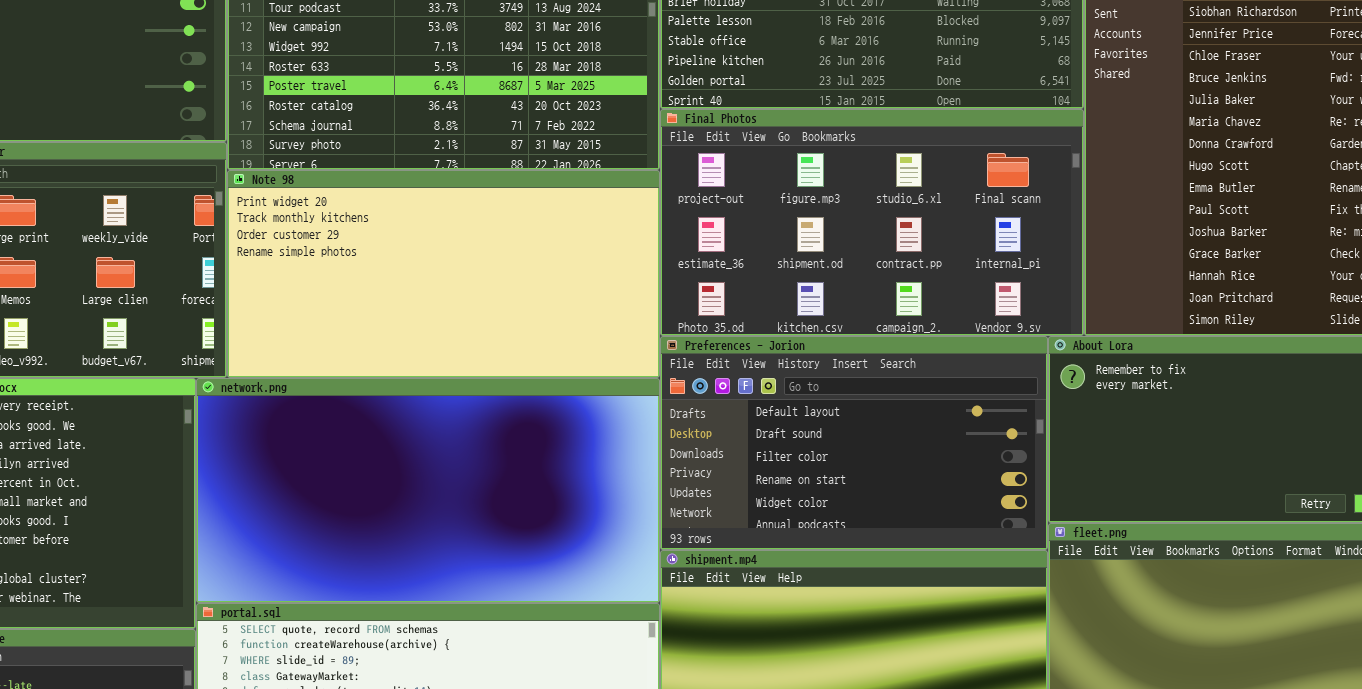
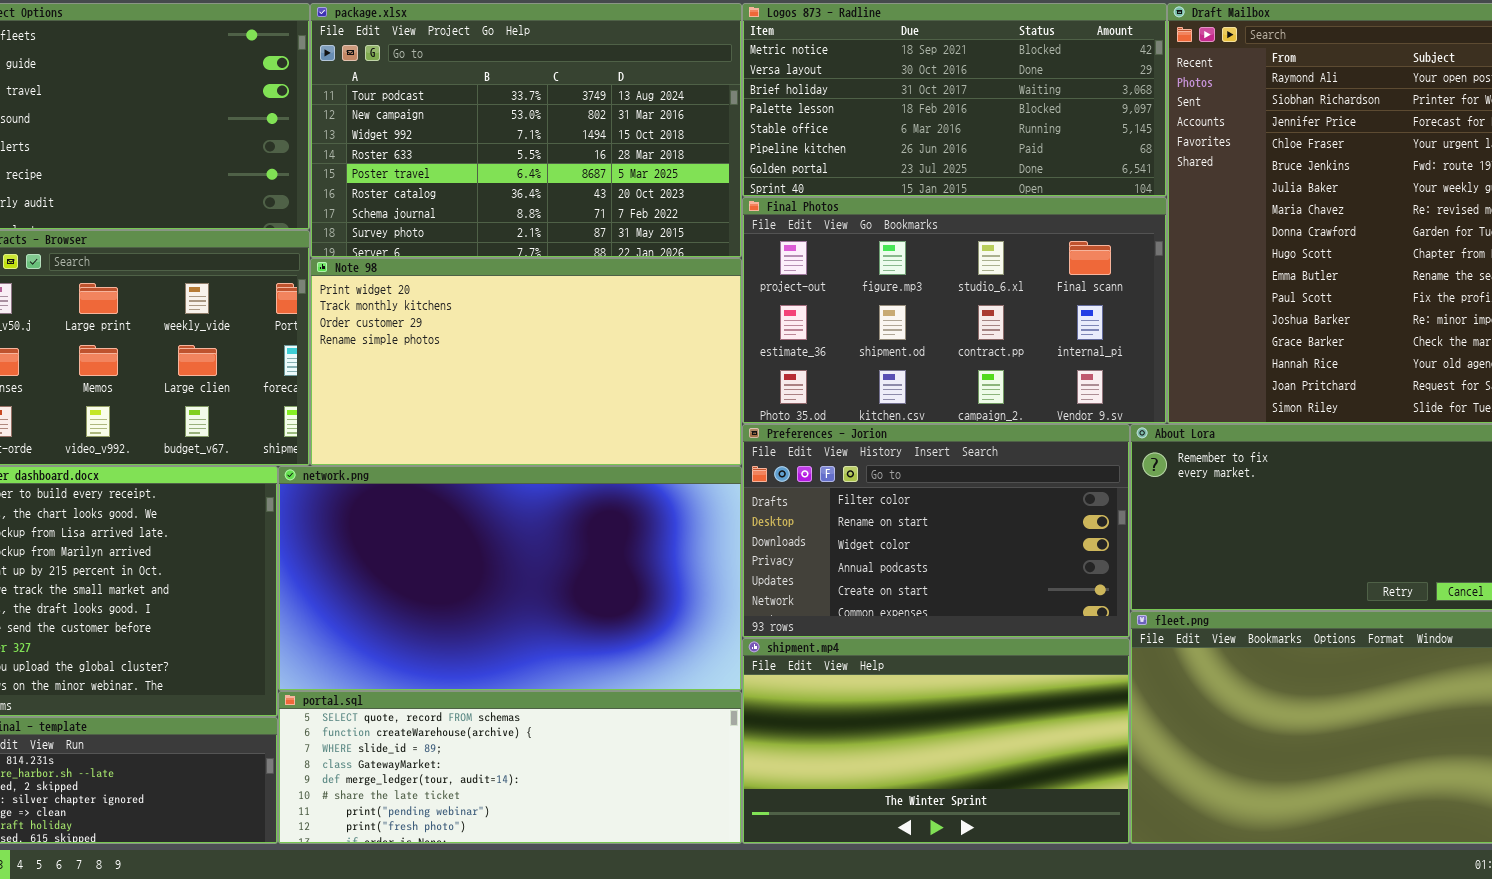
Preferences - Jorion: [660,336,1048,550] -> [742,424,1130,638], scrolled down 2 rows

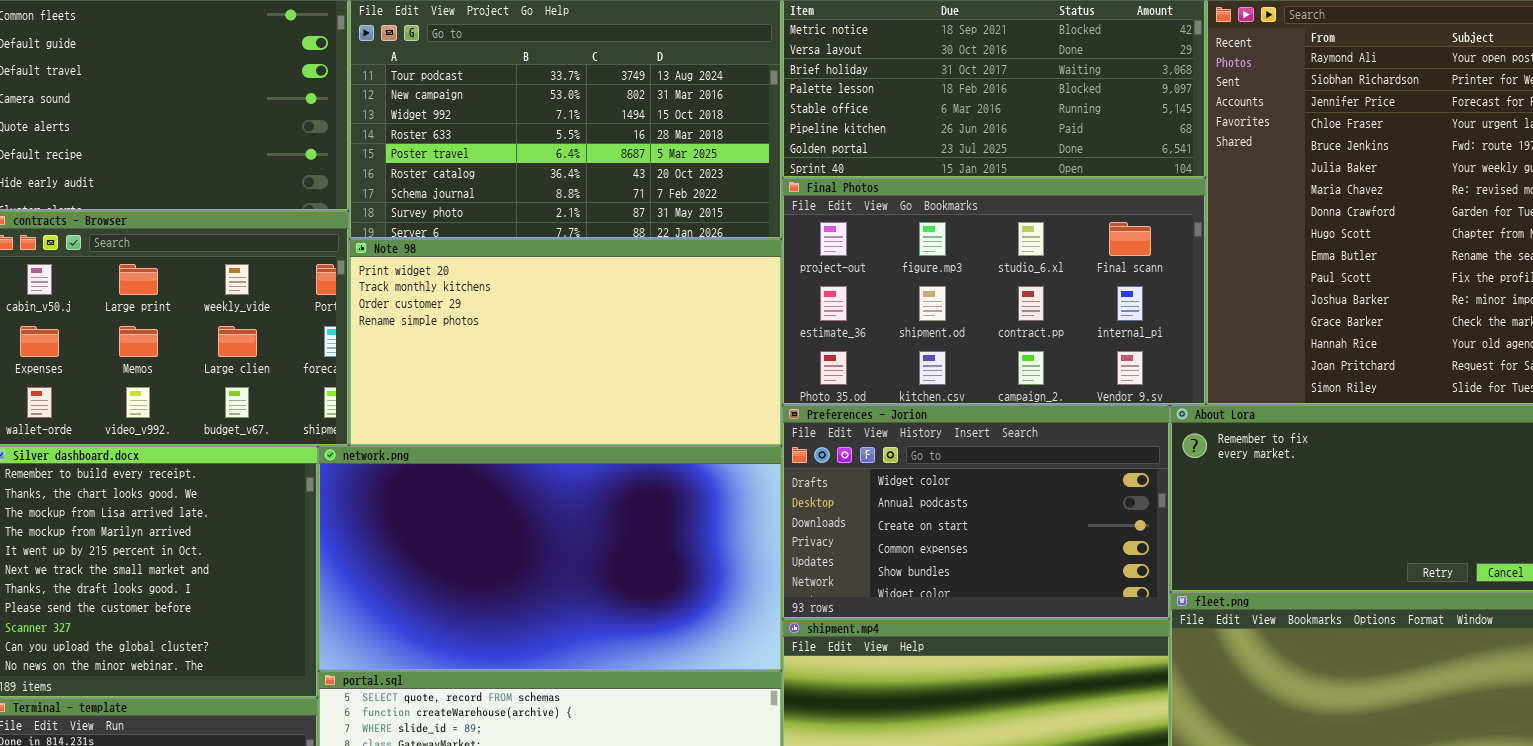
Preferences - Jorion: [742,424,1130,638] -> [782,405,1170,619], scrolled down 2 rows

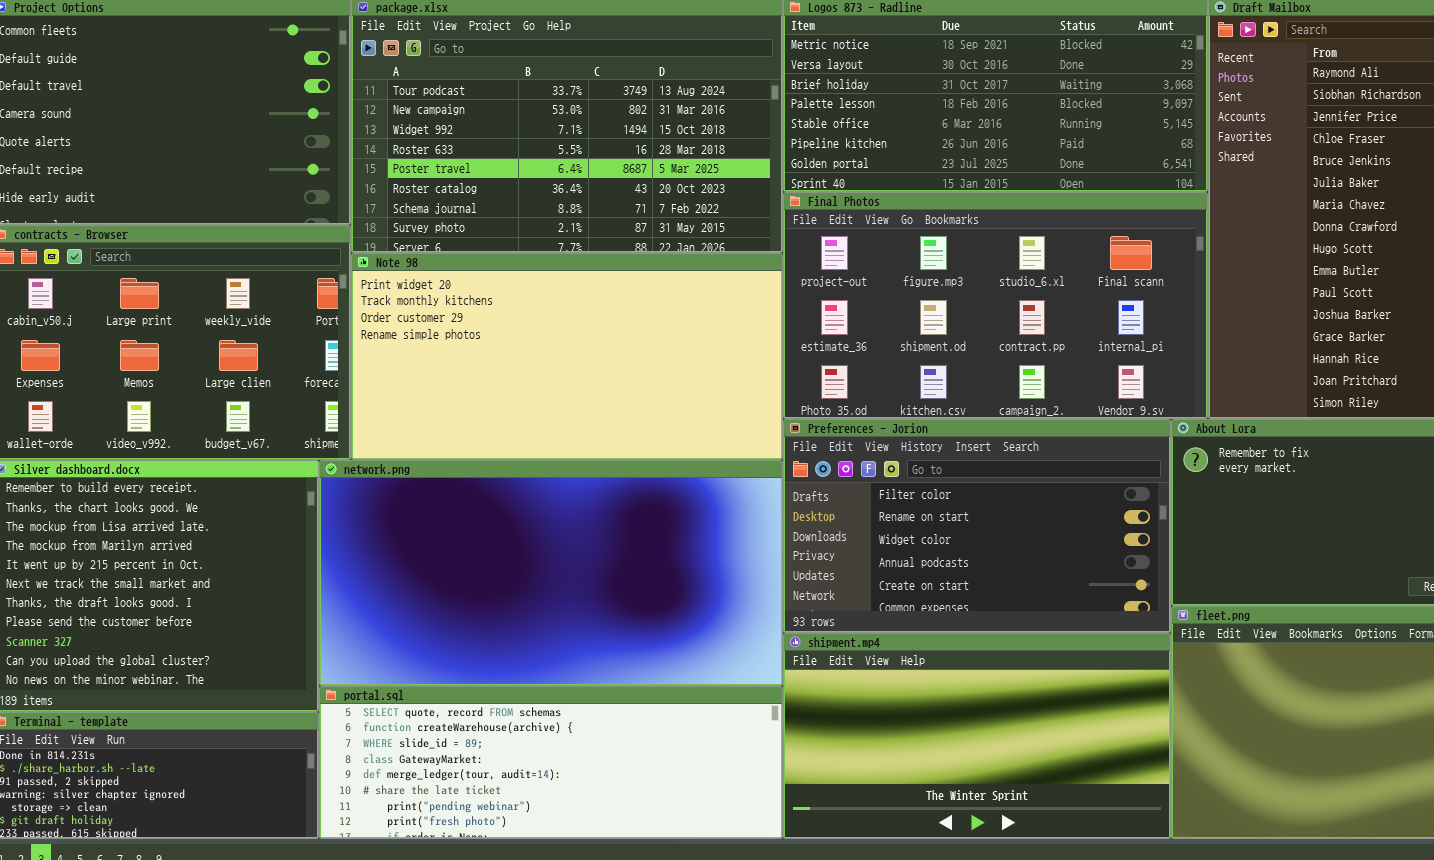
Preferences - Jorion: [782,405,1170,619] -> [783,419,1171,633], scrolled up 2 rows

